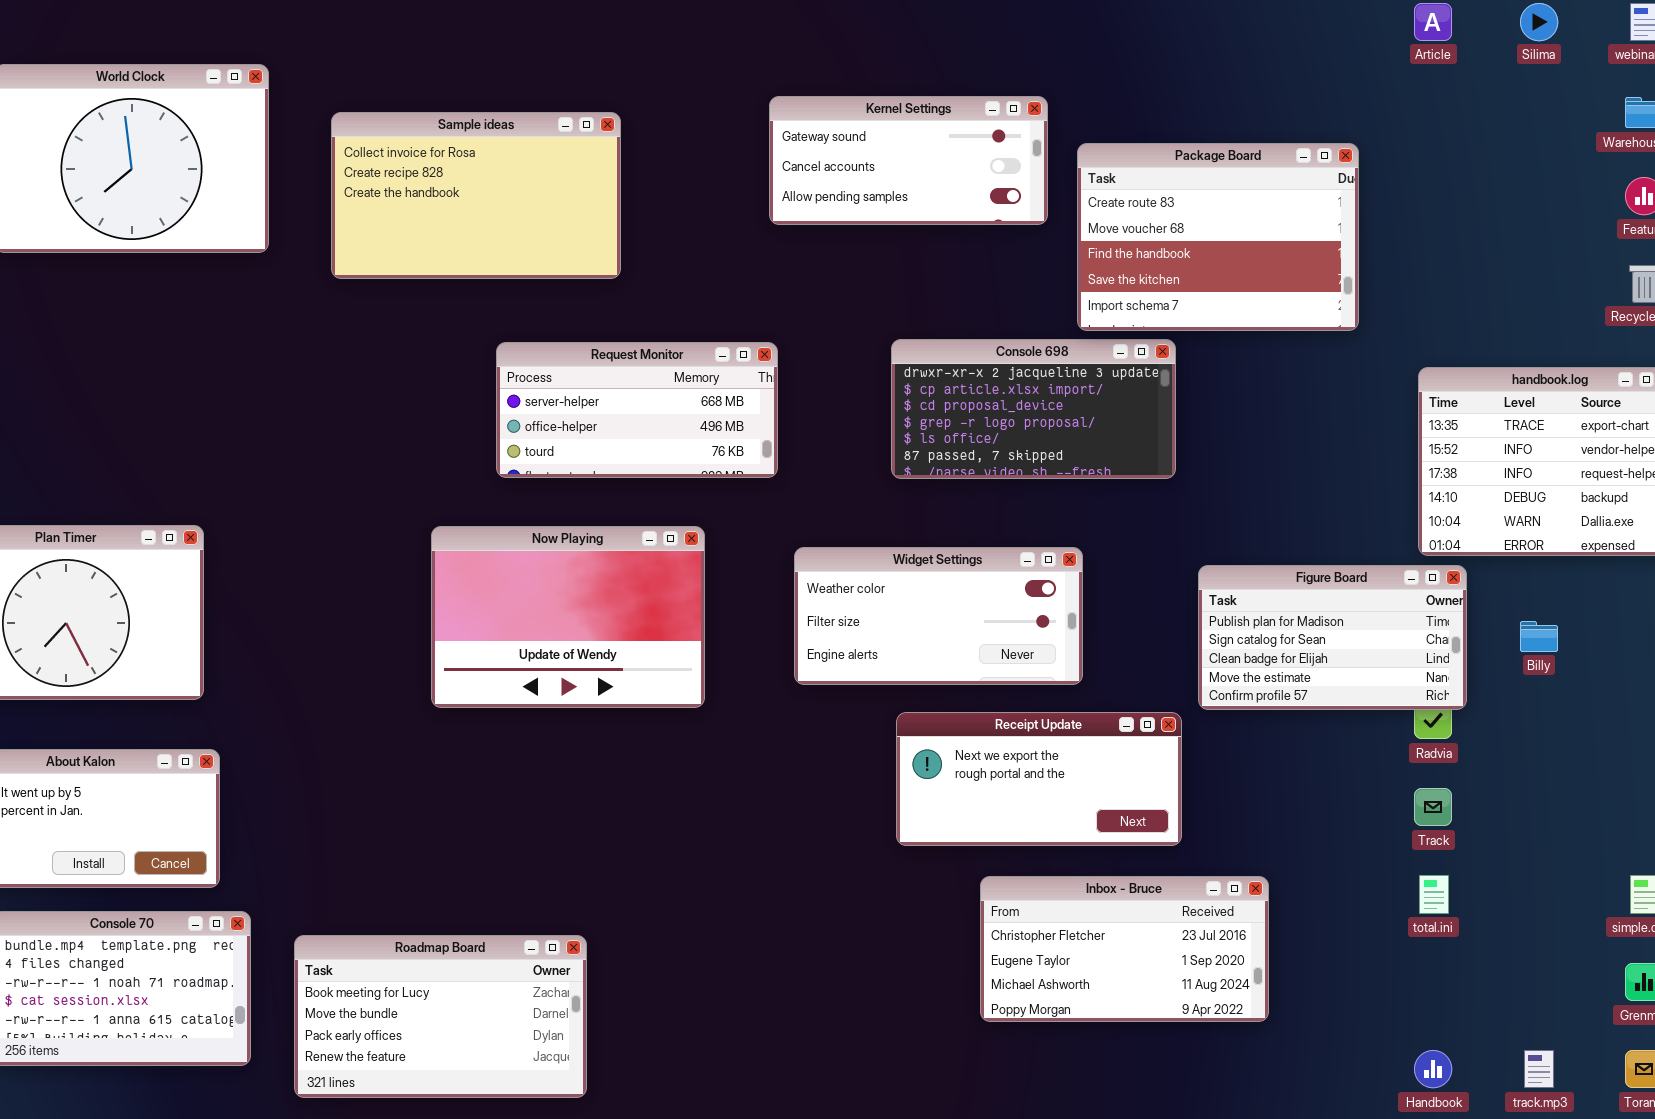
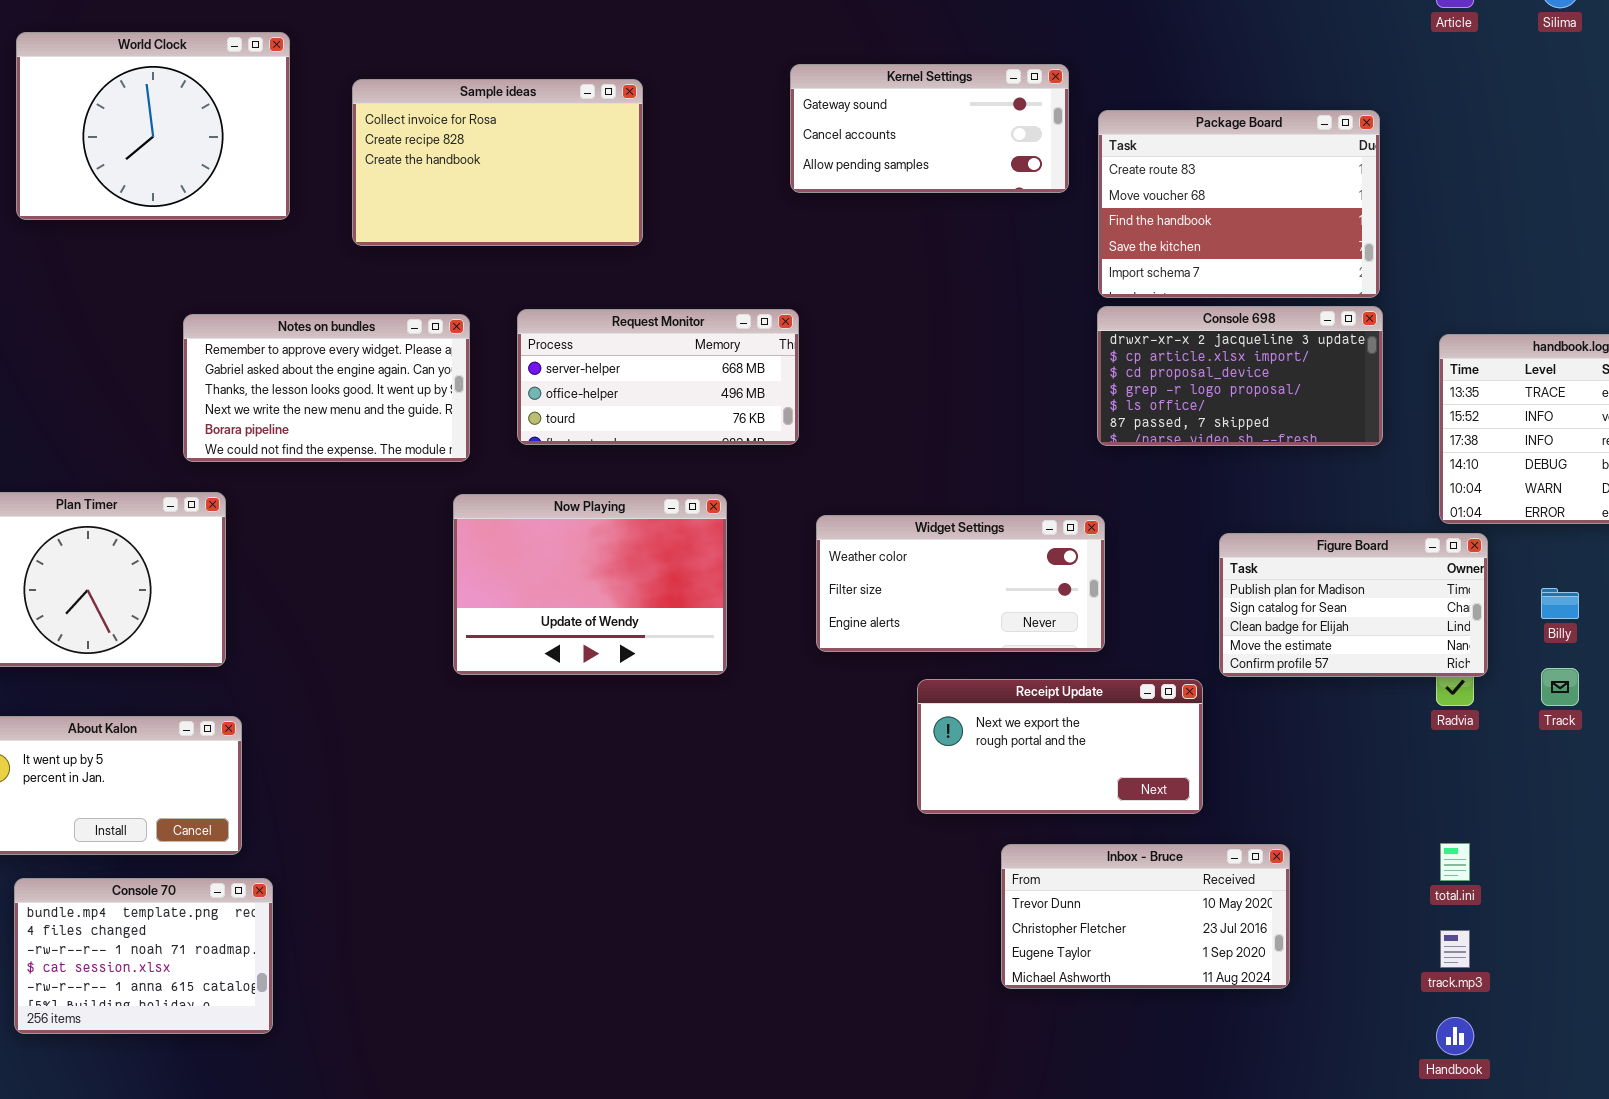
Console 698: [891,339,1176,479] -> [1097,306,1383,446], moved
Notes on bundles: none -> [183,314,470,462], opened
Track: [1414,788,1452,826] -> [1541,668,1579,706], moved
Inbox - Bruce: [980,876,1269,1022] -> [1001,844,1290,989], scrolled up 1 row
Roadmap Board: [294,935,587,1098] -> none, closed
track.mp3: [1524,1050,1554,1088] -> [1440,930,1470,968], moved

